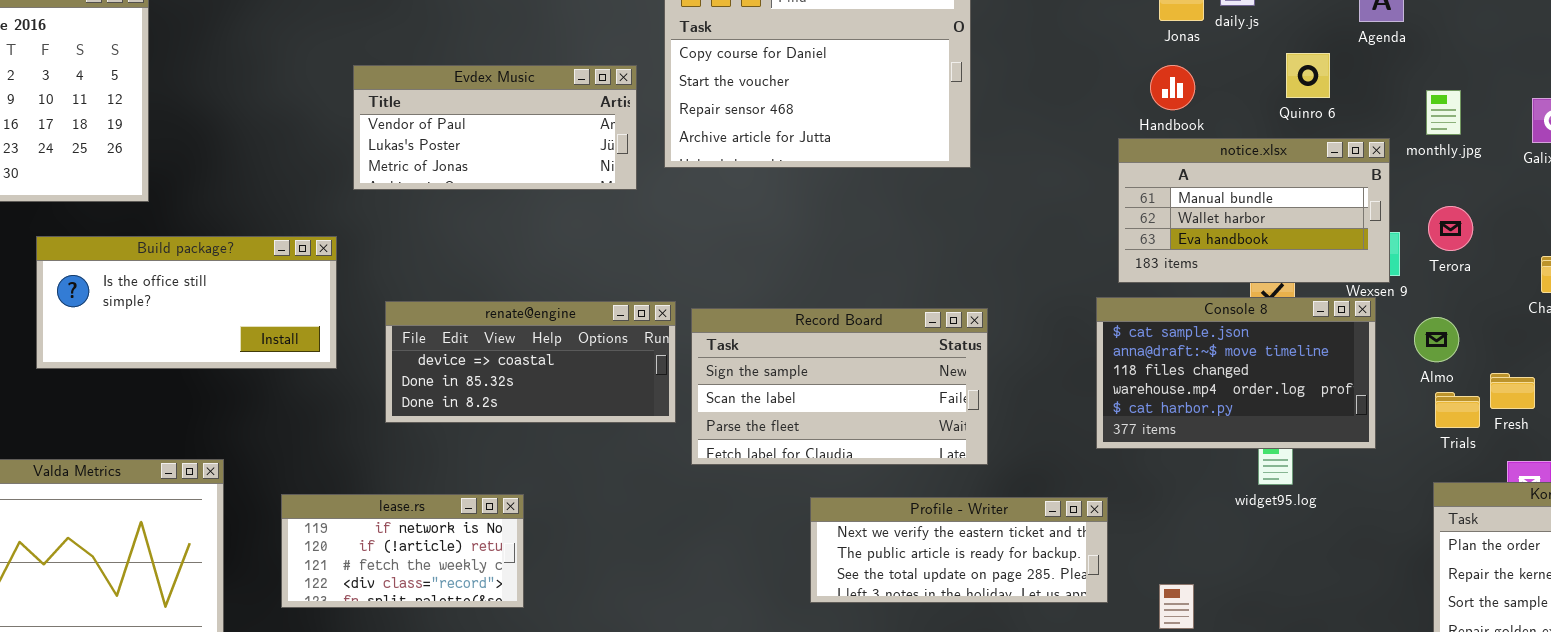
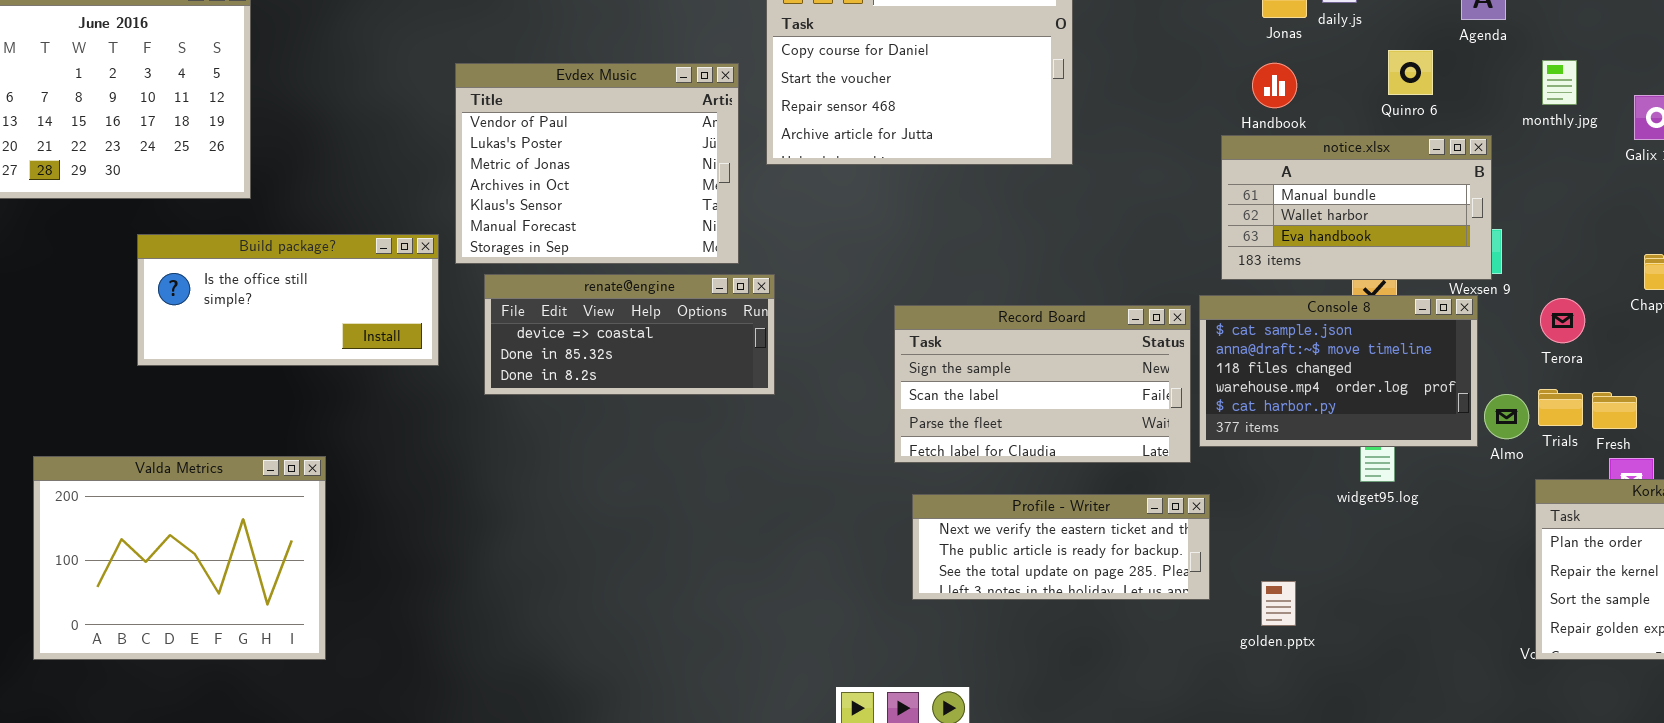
Evdex Music: [353,65,637,190] -> [455,63,739,264], resized
monthly.jpg: [1426,90,1461,135] -> [1542,60,1577,105], moved
Terora: [1428,206,1473,251] -> [1540,298,1585,343], moved
renate@engine: [385,301,676,423] -> [484,274,775,395], moved
Record Board: [691,308,988,465] -> [894,305,1191,463], moved
Almo: [1414,317,1459,362] -> [1484,394,1529,439], moved
Fresh: [1490,373,1535,409] -> [1592,392,1637,429], moved
lease.rs: [281,494,524,608] -> none, closed

